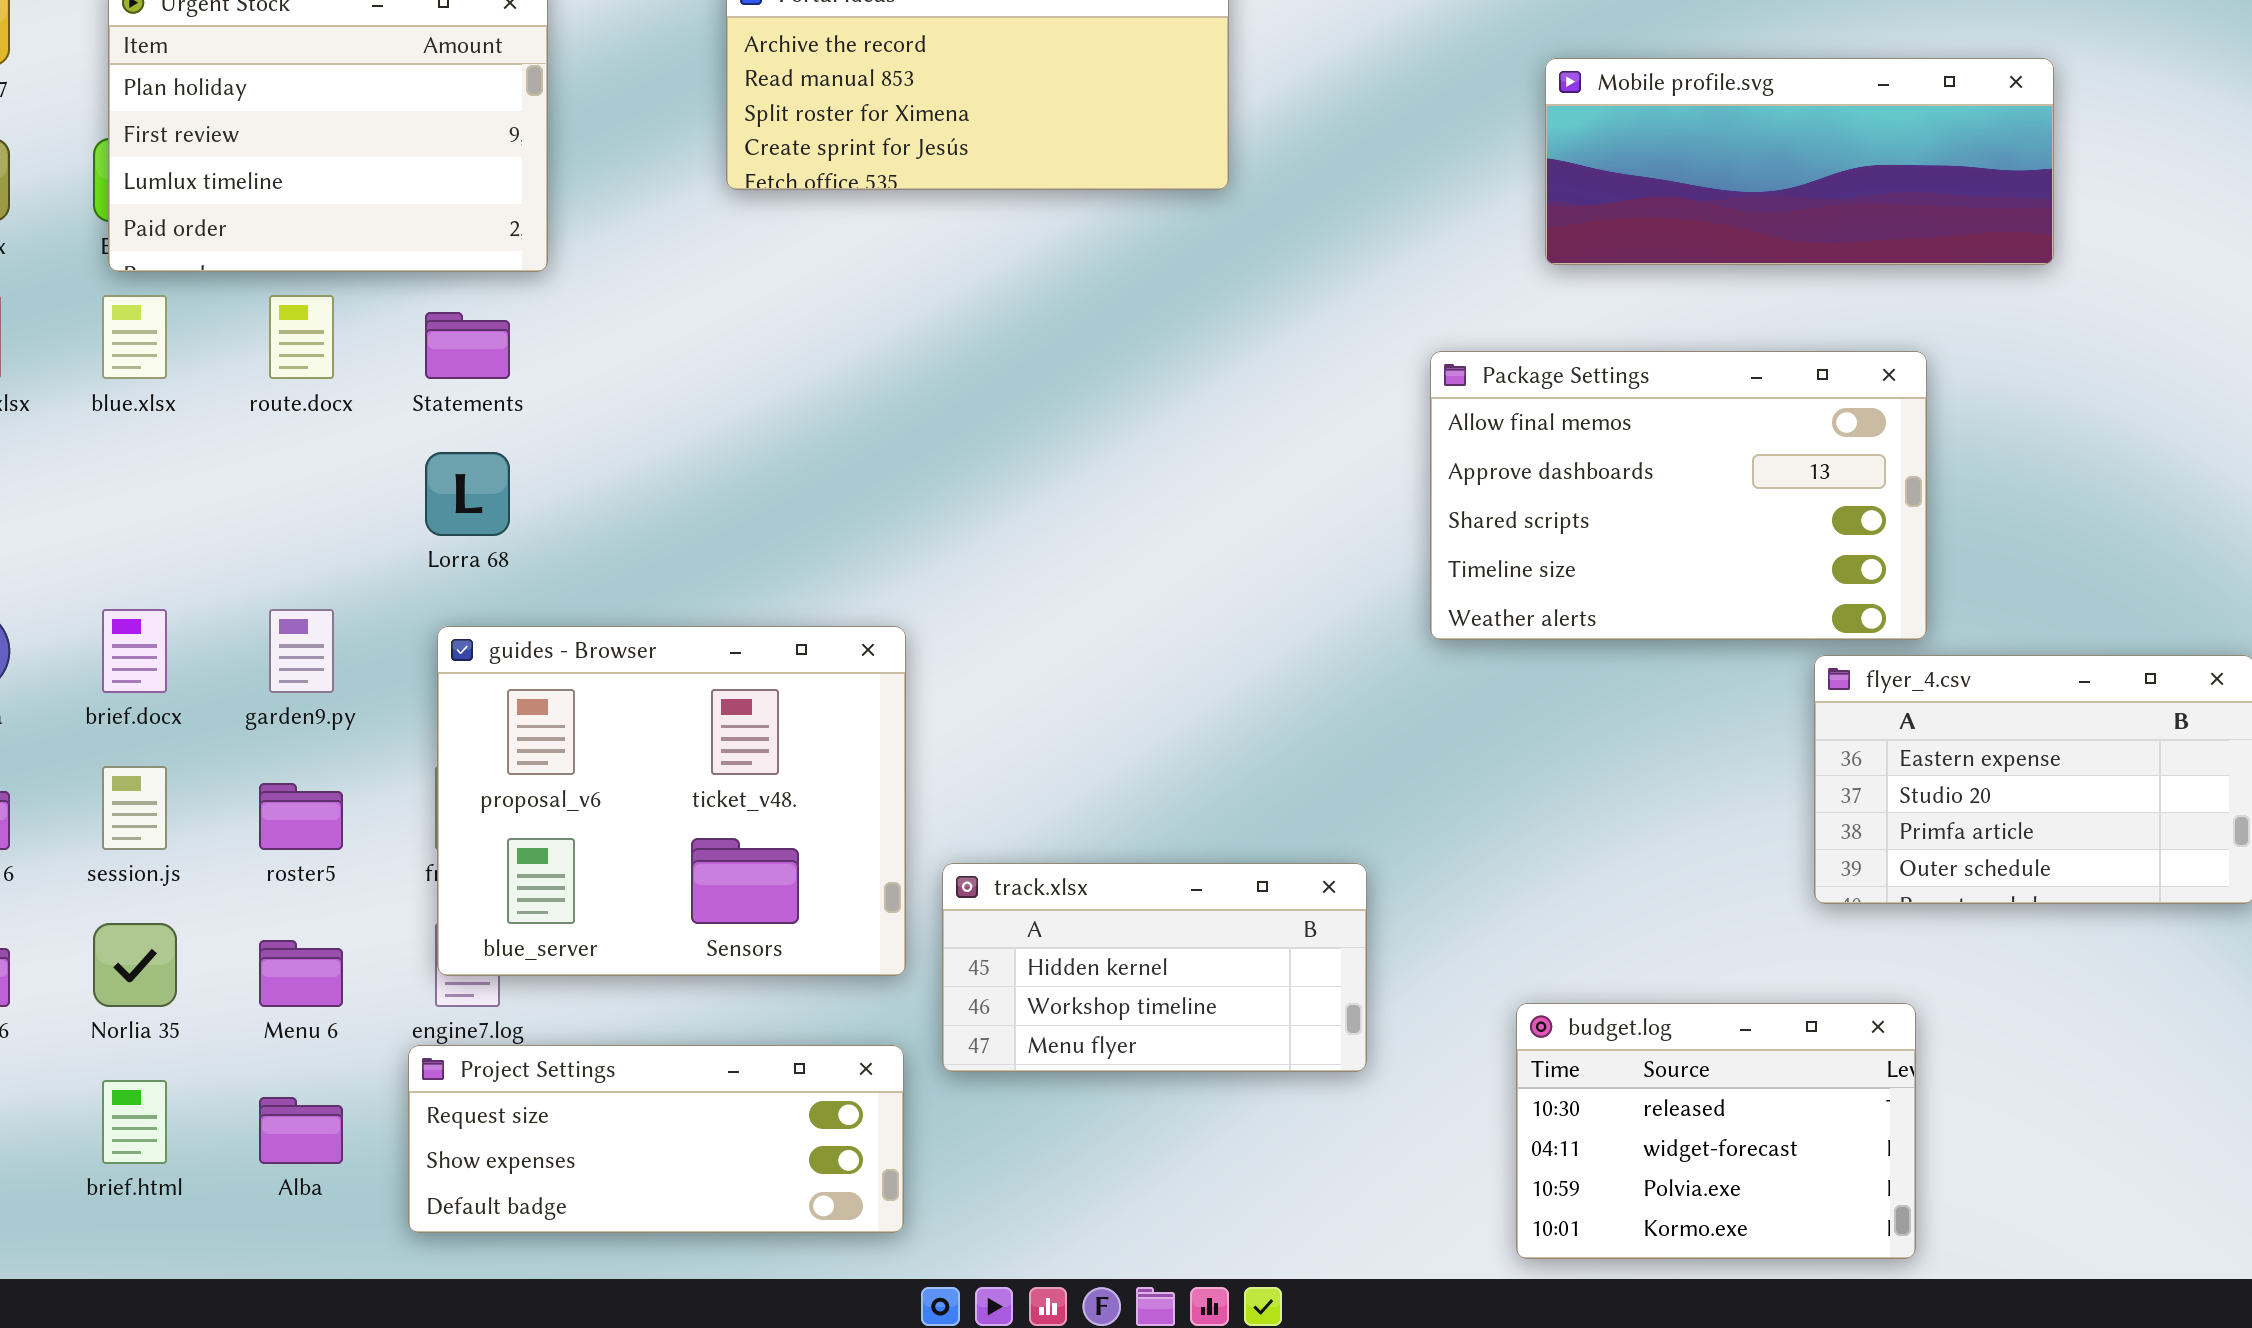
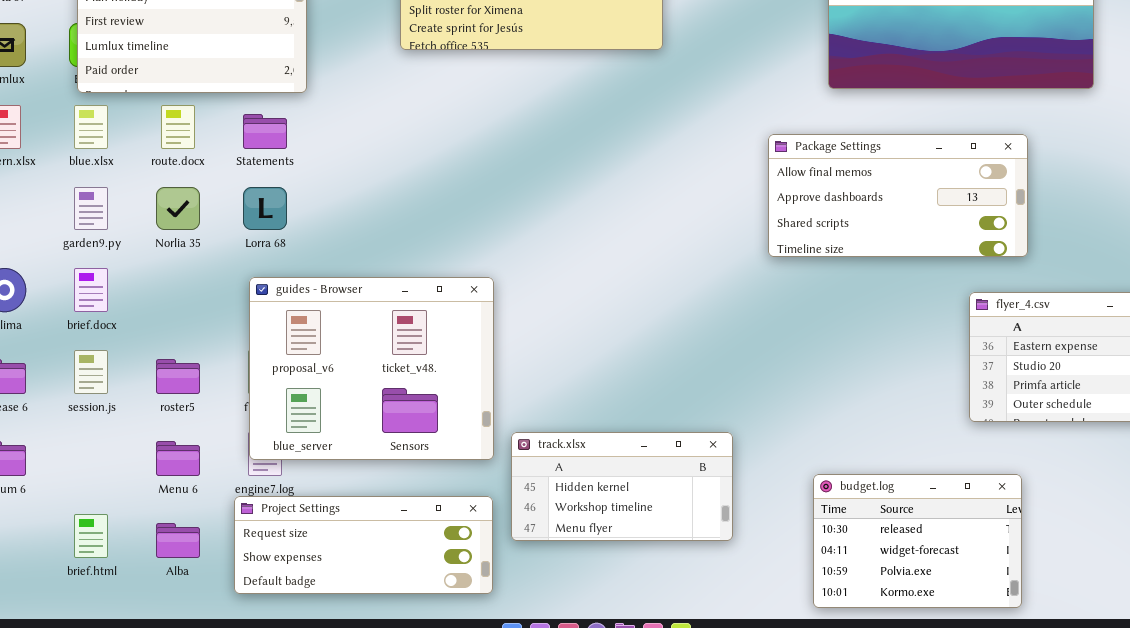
Package Settings: [1430,351,1927,640] -> [768,134,1028,257], resized
garden9.py: [269,609,334,693] -> [74,187,108,230], moved
track.xlsx: [942,863,1367,1072] -> [511,432,733,541], moved
Norlia 35: [93,923,177,1007] -> [156,187,200,230], moved

